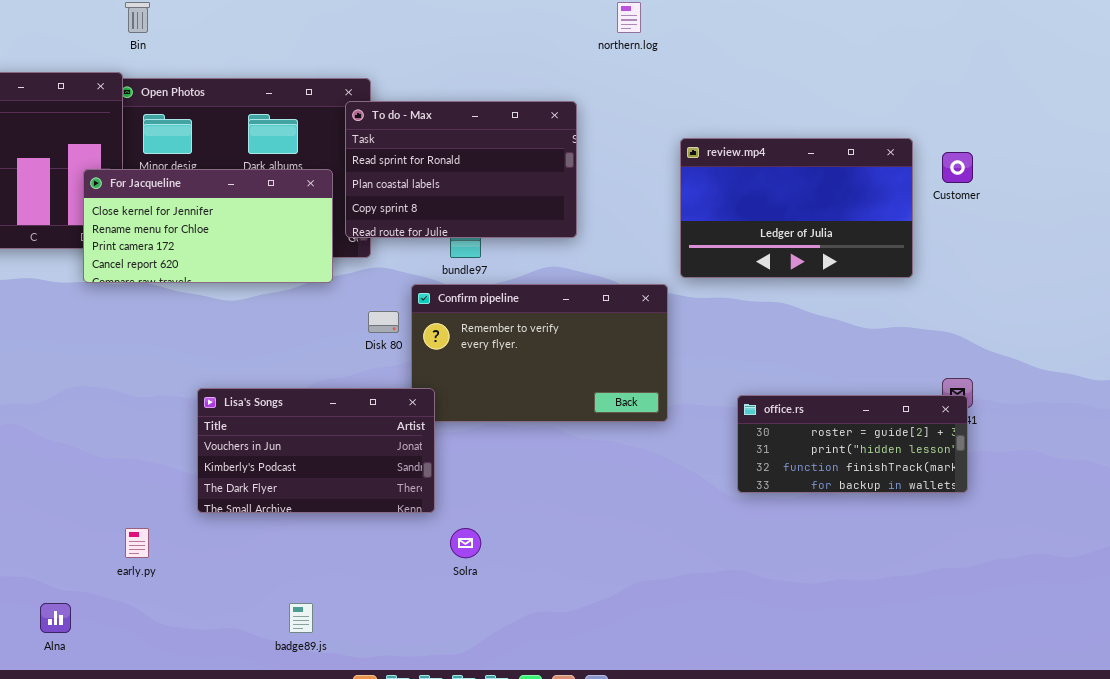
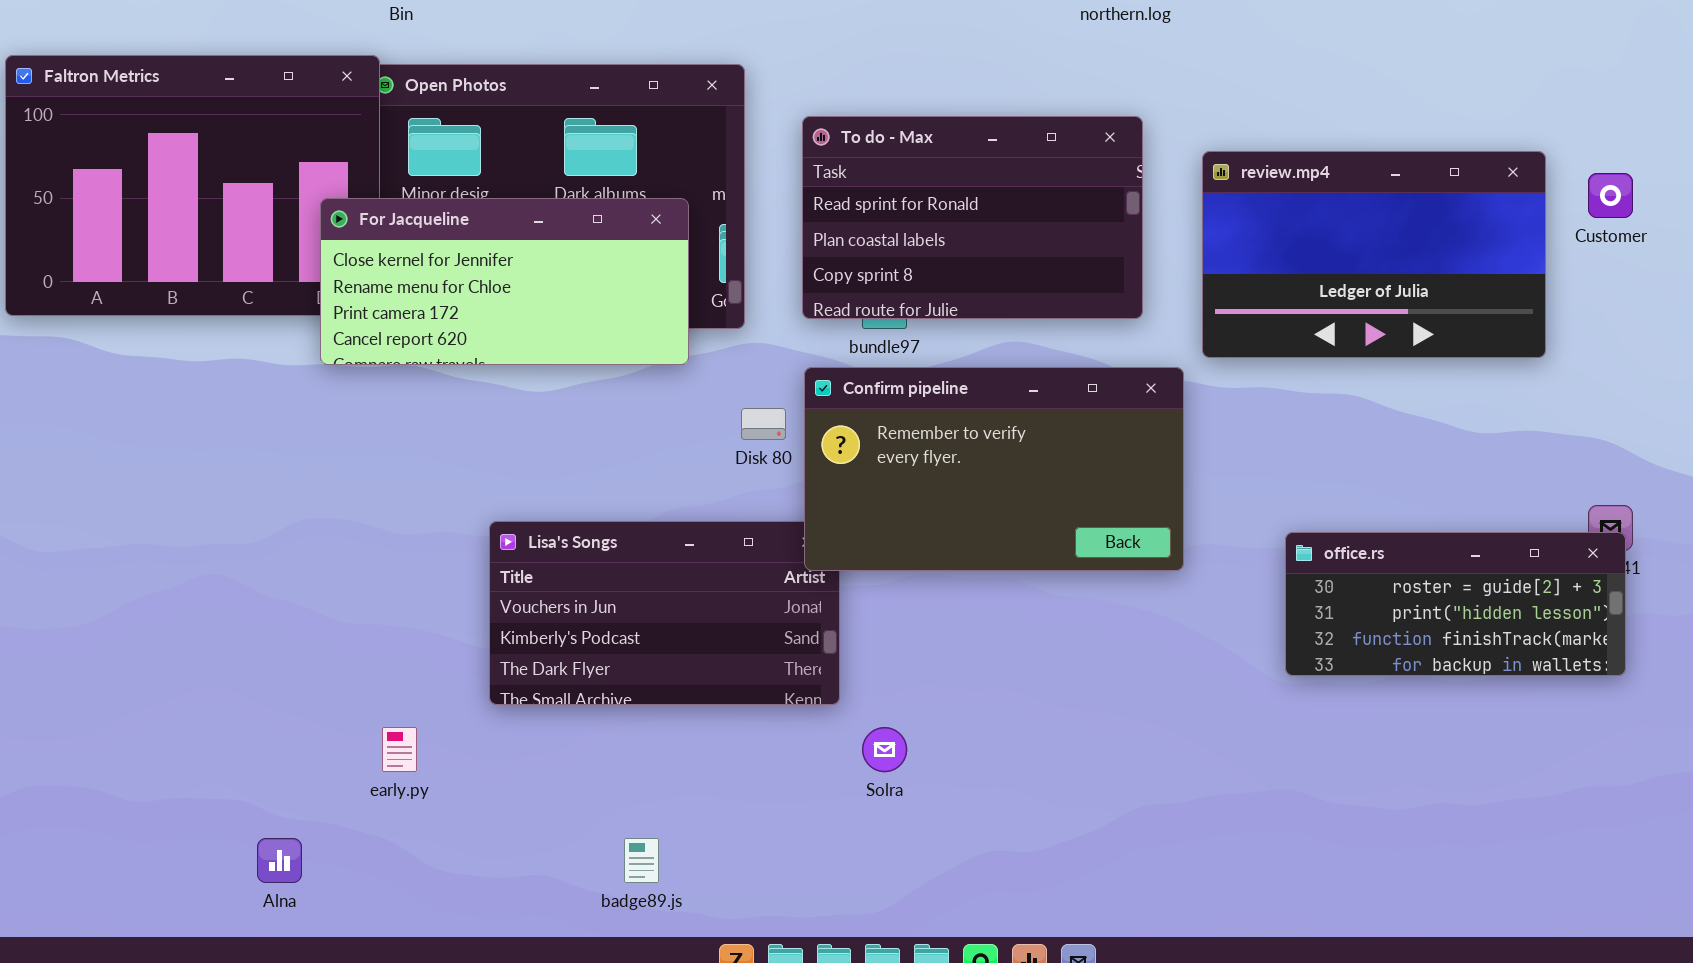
To do - Max: [345,101,577,238] -> [802,116,1143,319], moved
Confirm pipeline: [411,284,668,422] -> [804,367,1184,571], raised

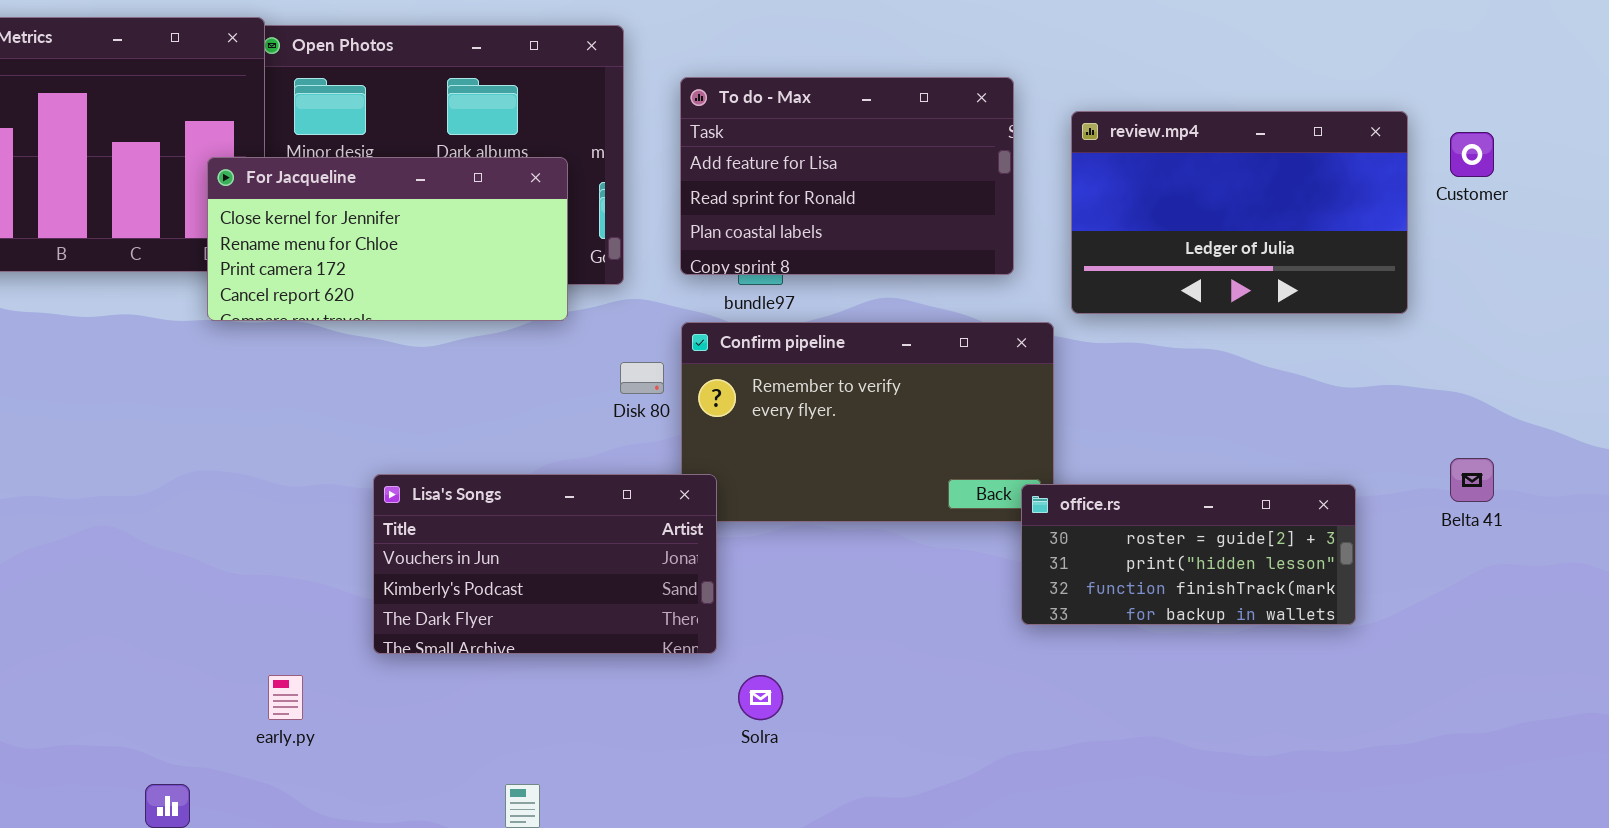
To do - Max: [802,116,1143,319] -> [680,77,1014,275], scrolled up 1 row
Lisa's Songs: [489,521,840,705] -> [373,474,717,654], raised
office.rs: [1285,532,1626,676] -> [1021,484,1356,625], moved

